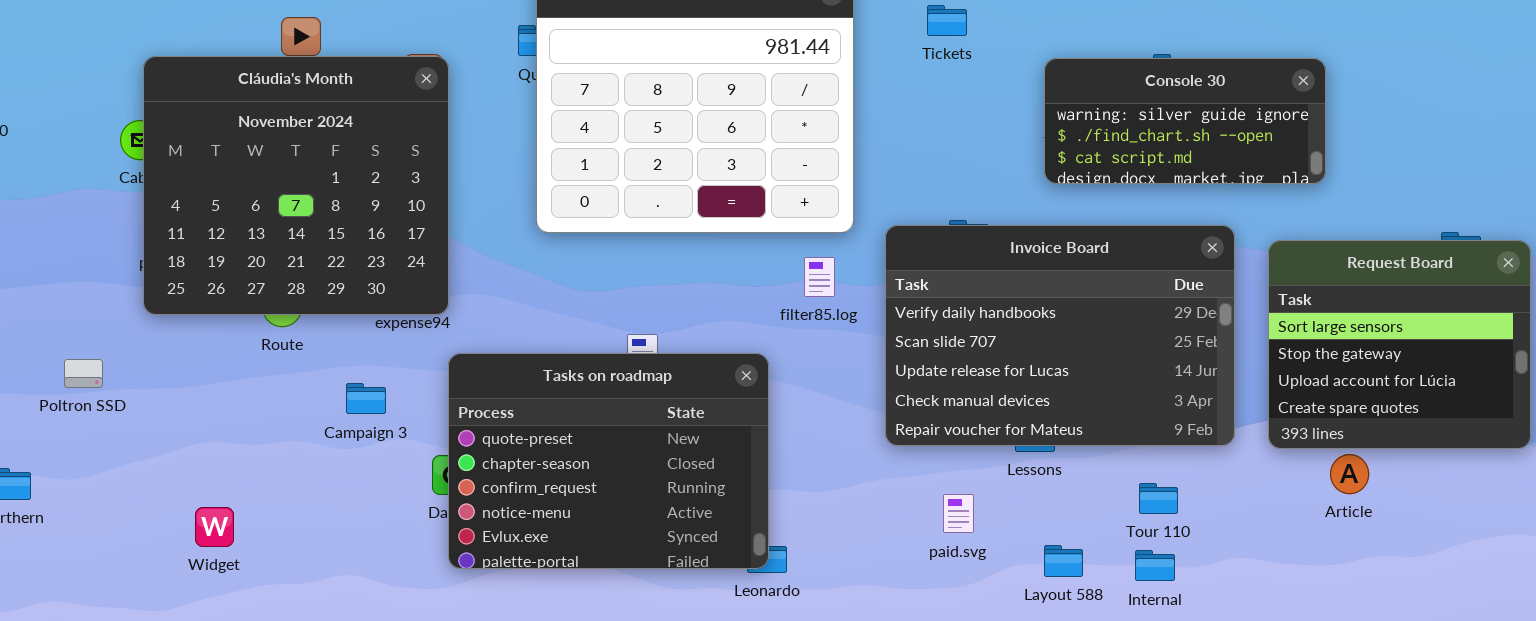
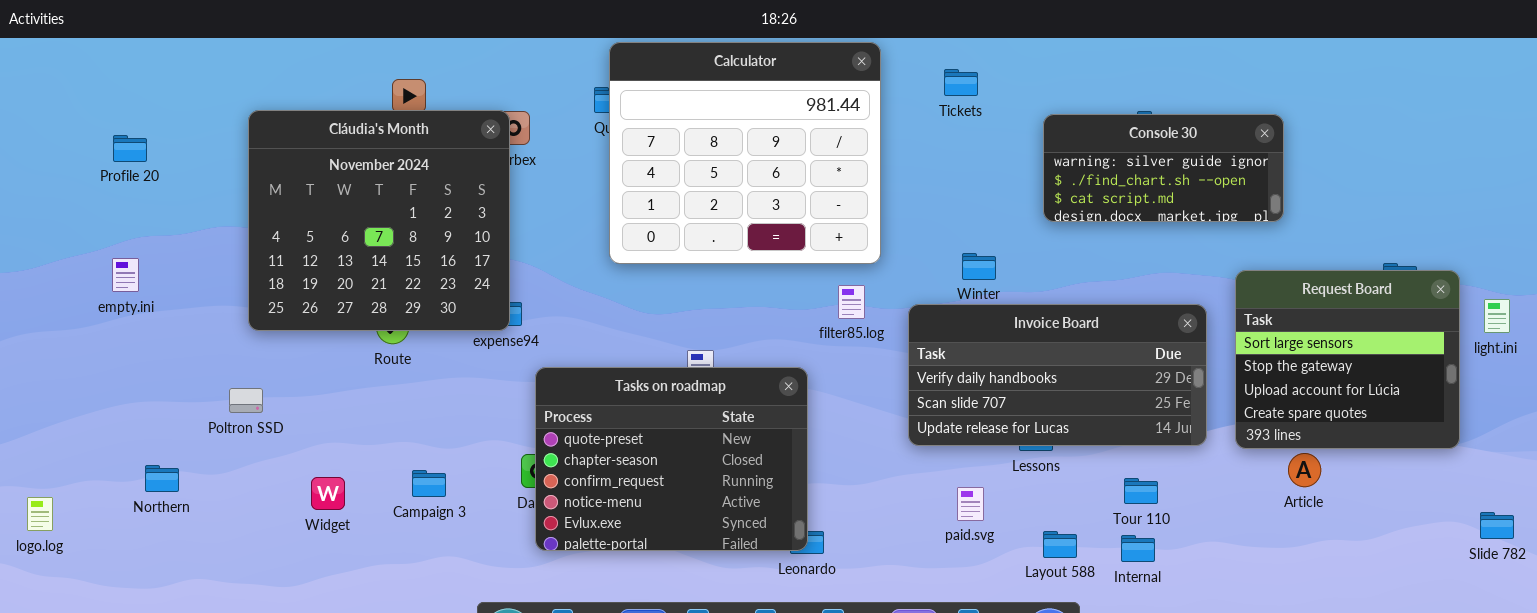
Cláudia's Month: [143,56,449,315] -> [248,110,510,331], moved
Invoice Board: [885,225,1235,446] -> [908,304,1207,446], resized
Poltron SSD: [64,359,103,388] -> [229,388,263,413], moved
Campaign 3: [346,383,386,414] -> [412,470,446,497], moved
Widget: [195,507,234,547] -> [311,477,345,510], moved

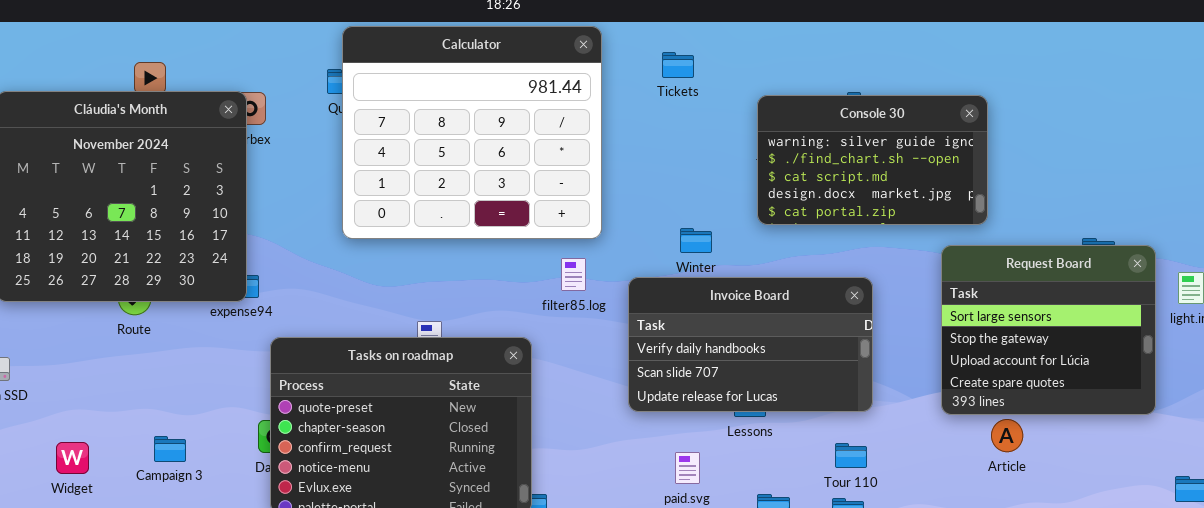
Console 30: [1043,114,1284,222] -> [757,95,988,225], resized
Invoice Board: [908,304,1207,446] -> [628,277,873,412], resized

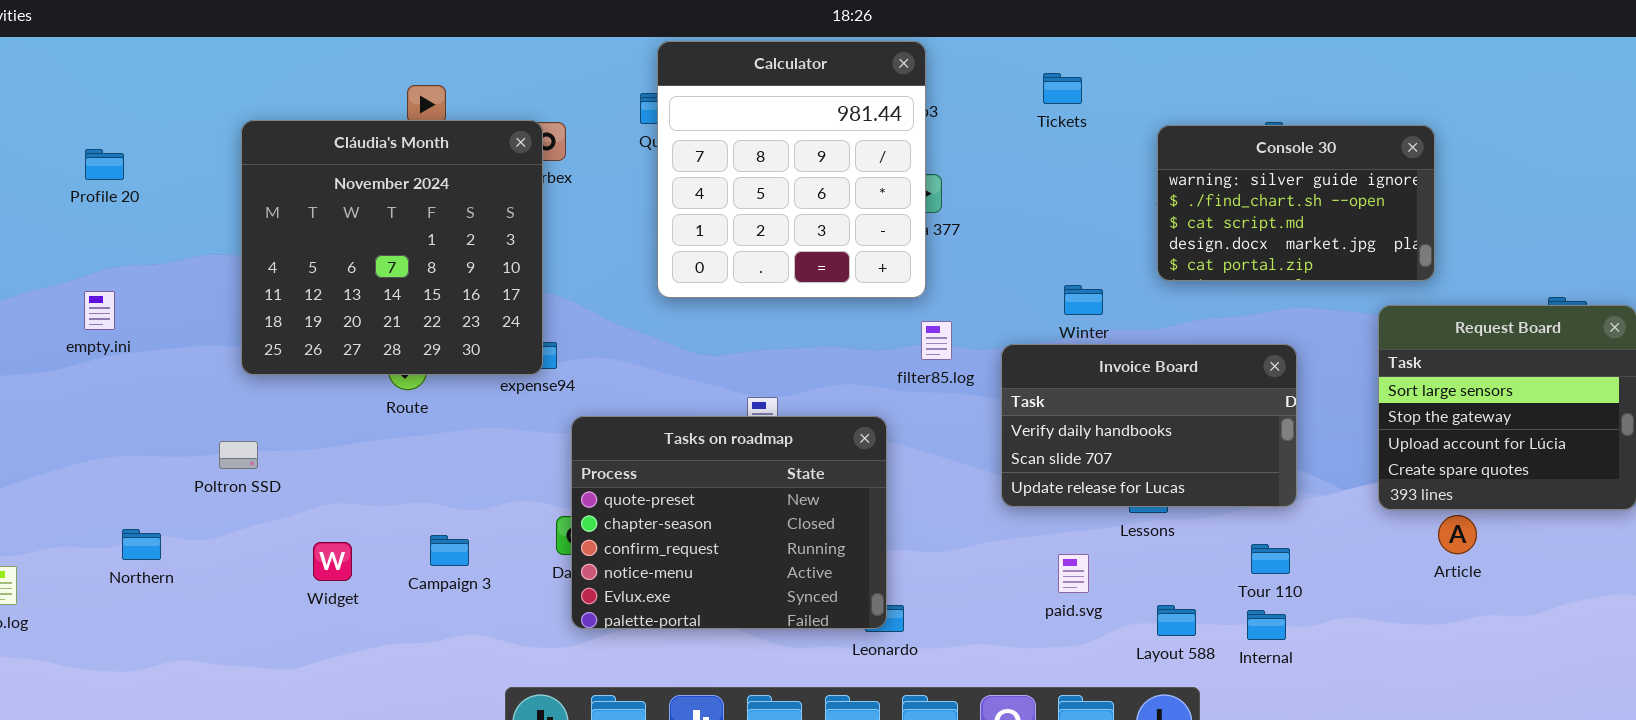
Calculator: [342,26,602,239] -> [657,41,926,298], resized

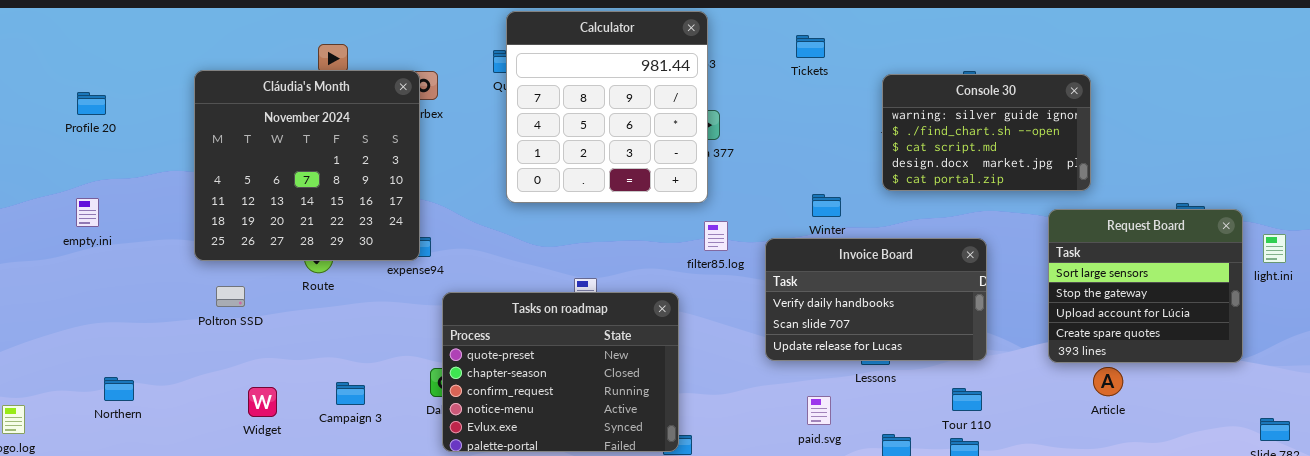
Poltron SSD: [219,441,258,469] -> [216,286,245,307], moved

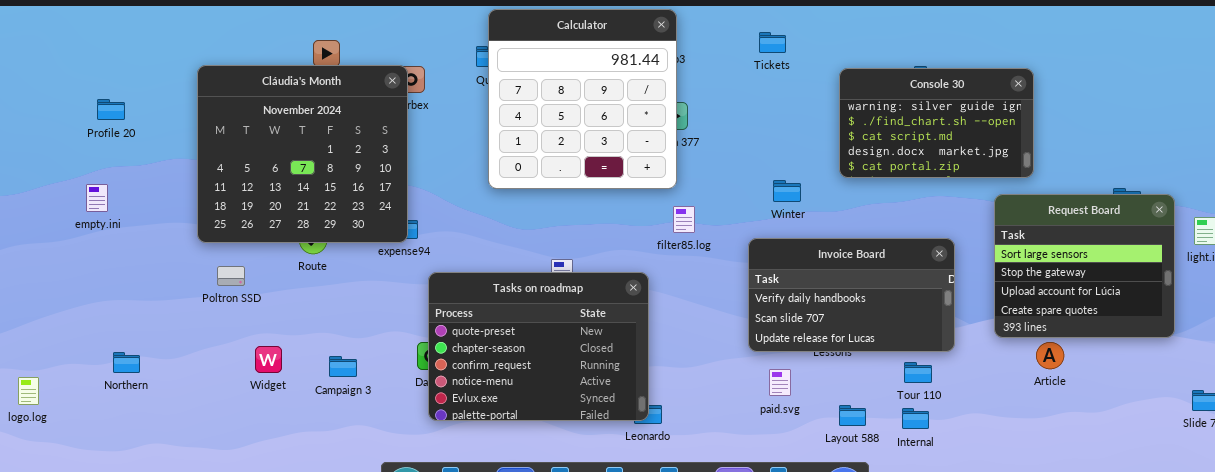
Profile 20: [77,92,106,115] -> [97,99,125,120], moved
Invoice Board: [765,238,987,361] -> [748,238,955,352], moved
Widget: [248,387,277,417] -> [255,346,282,373], moved

